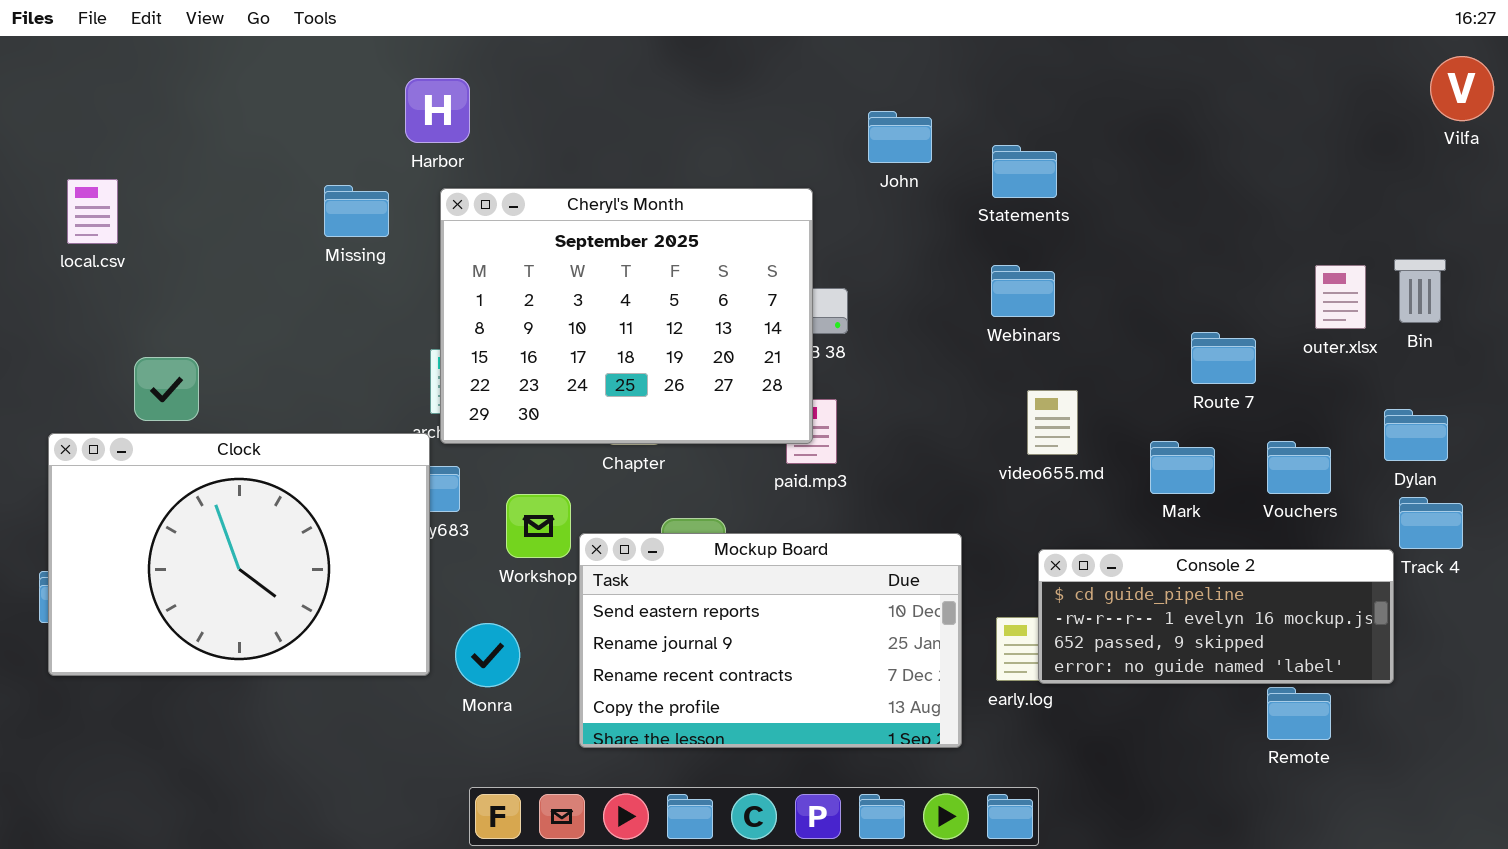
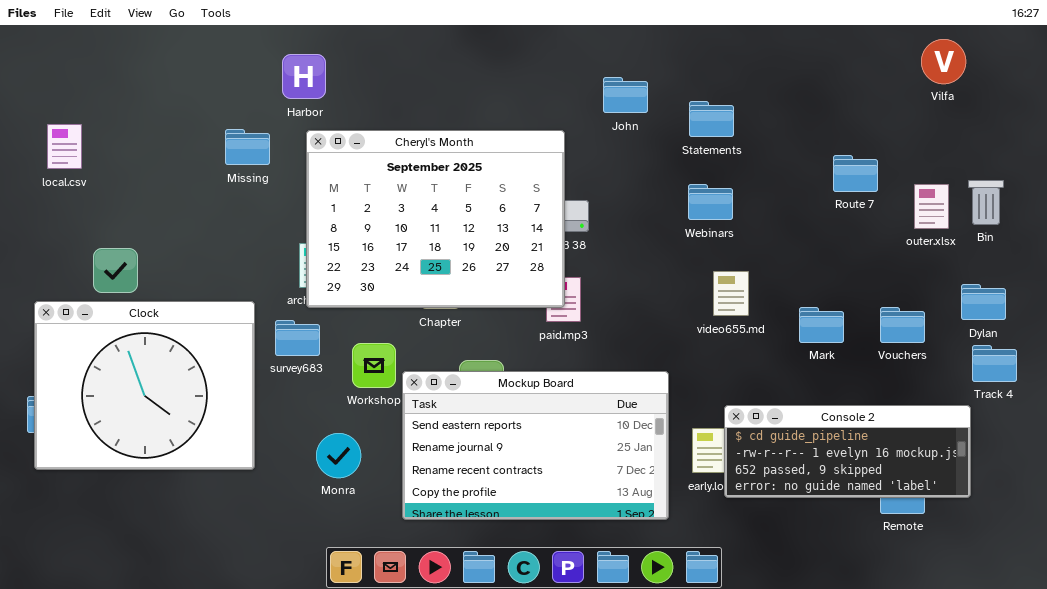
Vilfa: [1430,56,1494,121] -> [921,39,966,84], moved
Route 7: [1191,332,1256,384] -> [833,155,878,192], moved
Clock: [48,433,430,676] -> [34,301,255,470], resized
Console 2: [1038,549,1394,684] -> [724,405,971,498], moved

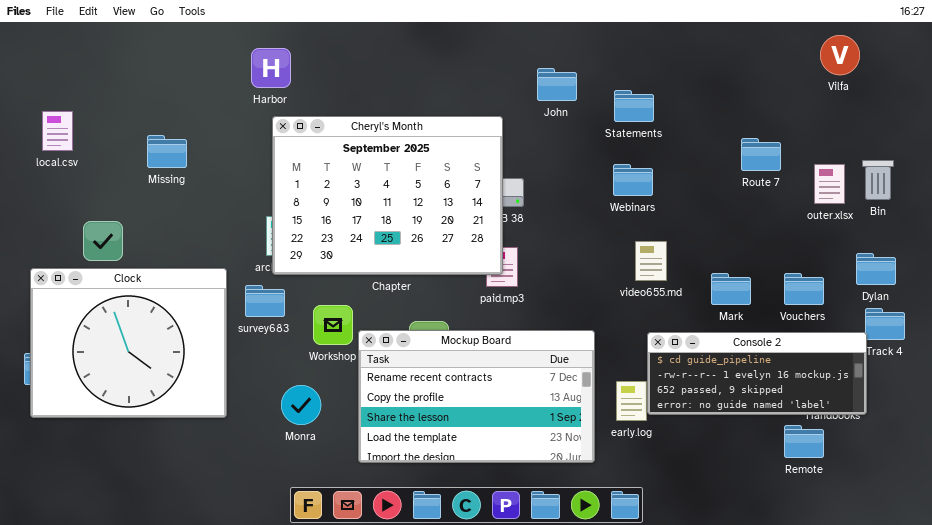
Missing: [225,129,270,165] -> [147,135,187,168], moved
Mockup Board: [402,371,669,520] -> [358,330,595,463], scrolled down 2 rows
Console 2: [724,405,971,498] -> [647,332,867,415], moved

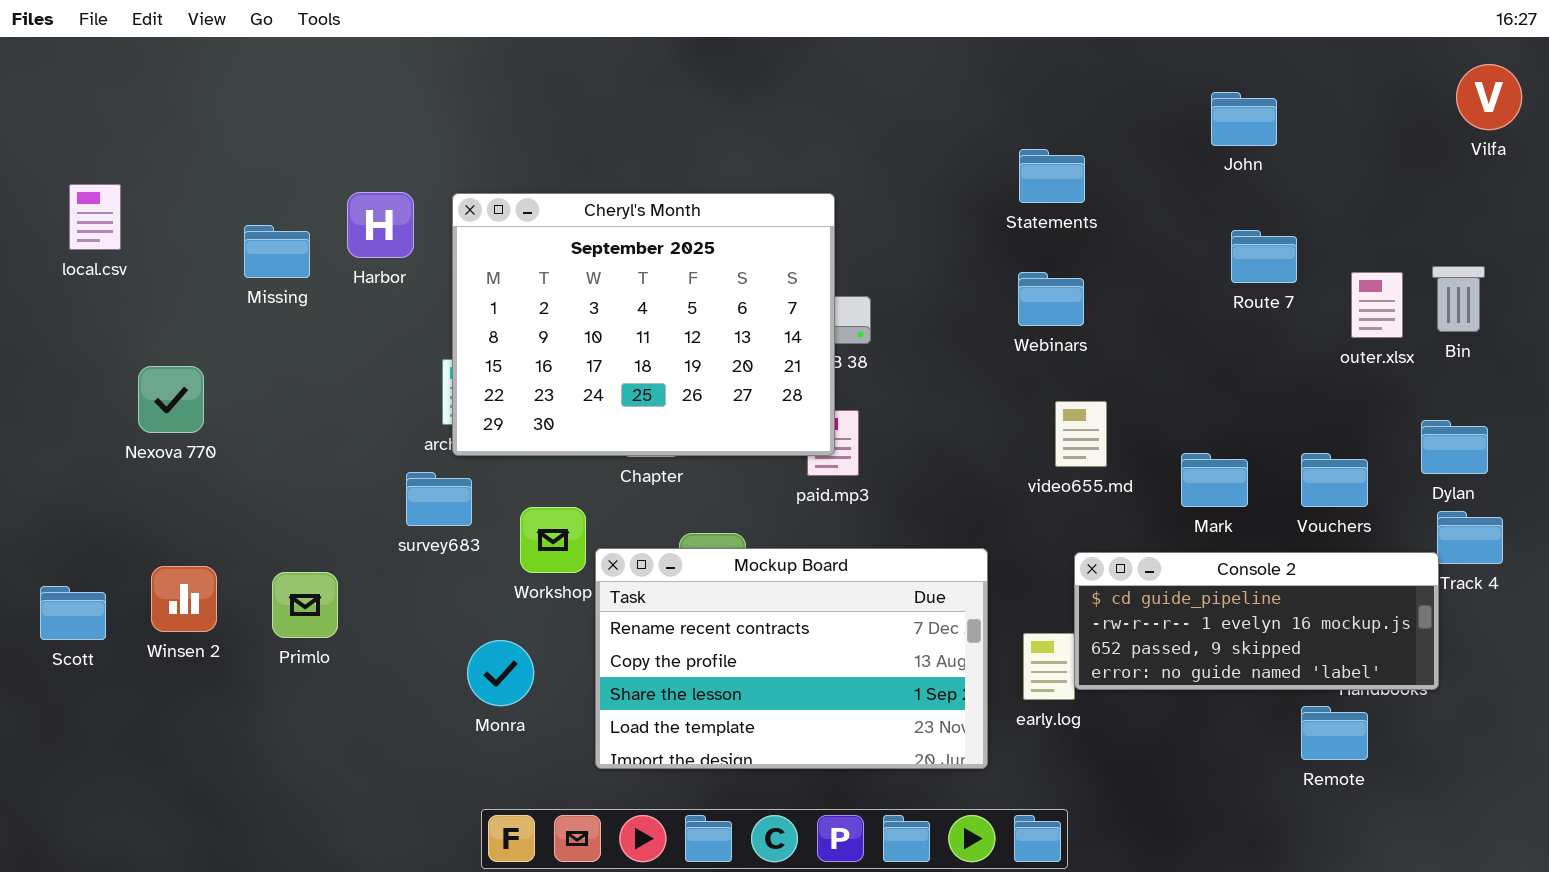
Vilfa: [820,35,860,75] -> [1456,64,1522,130], moved
Harbor: [251,48,291,88] -> [347,192,414,258], moved
John: [537,68,577,101] -> [1211,92,1277,146], moved
Clock: [30,268,227,418] -> none, closed

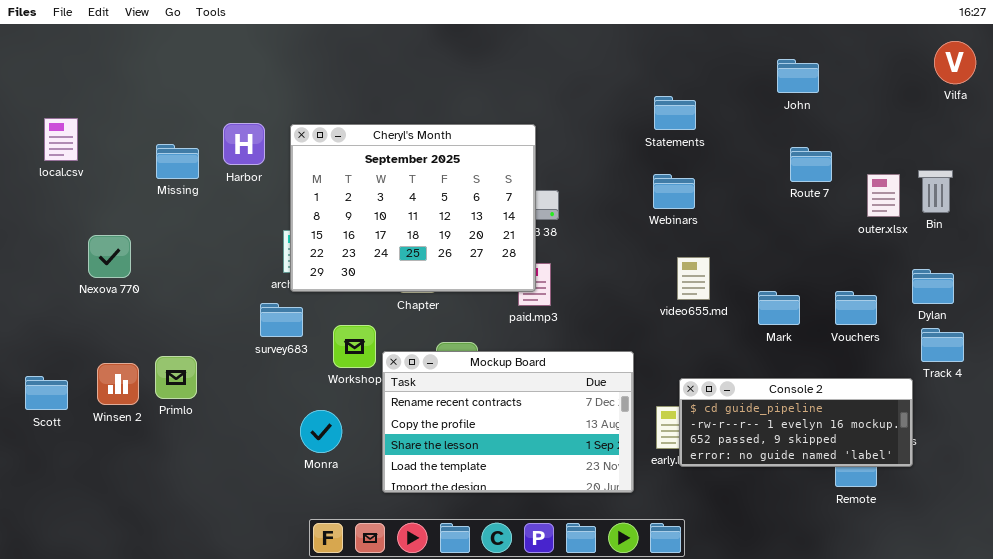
Console 2: [1074,552,1439,690] -> [679,378,913,467], moved
Primlo: [272,572,338,638] -> [155,356,197,399], moved

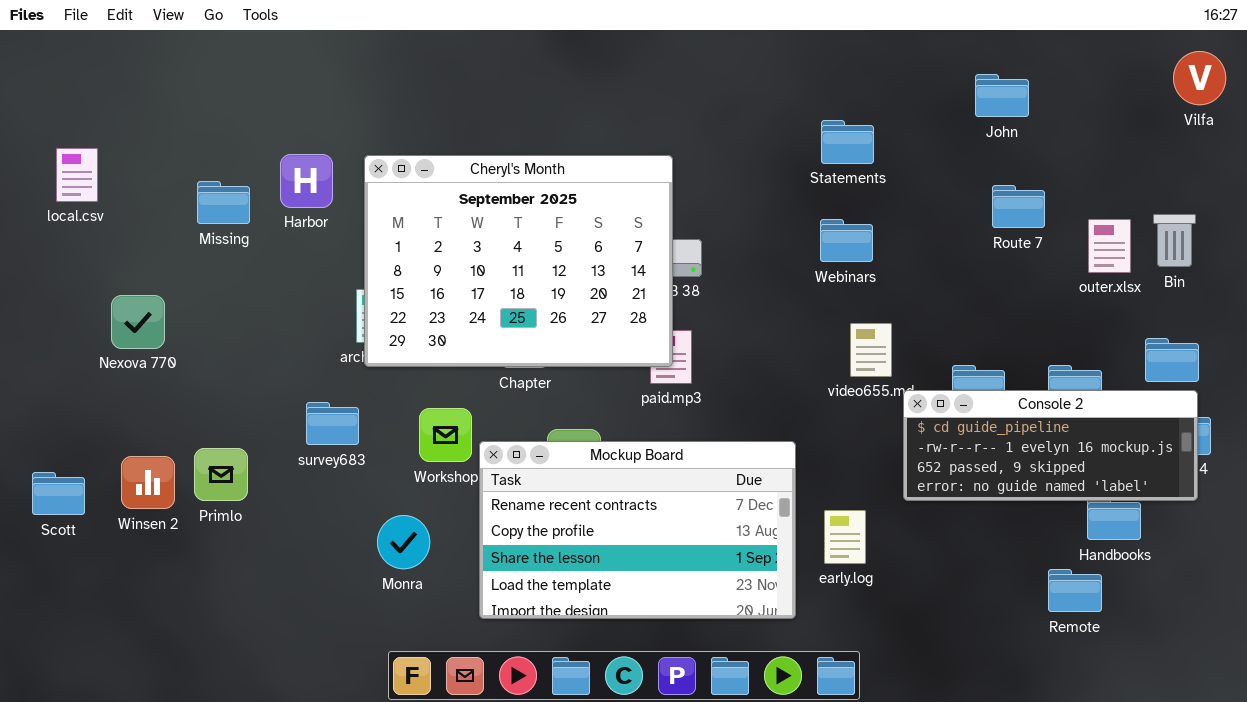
survey683: [260,303,303,337] -> [306,402,359,445], moved
Console 2: [679,378,913,467] -> [903,390,1198,501], moved

